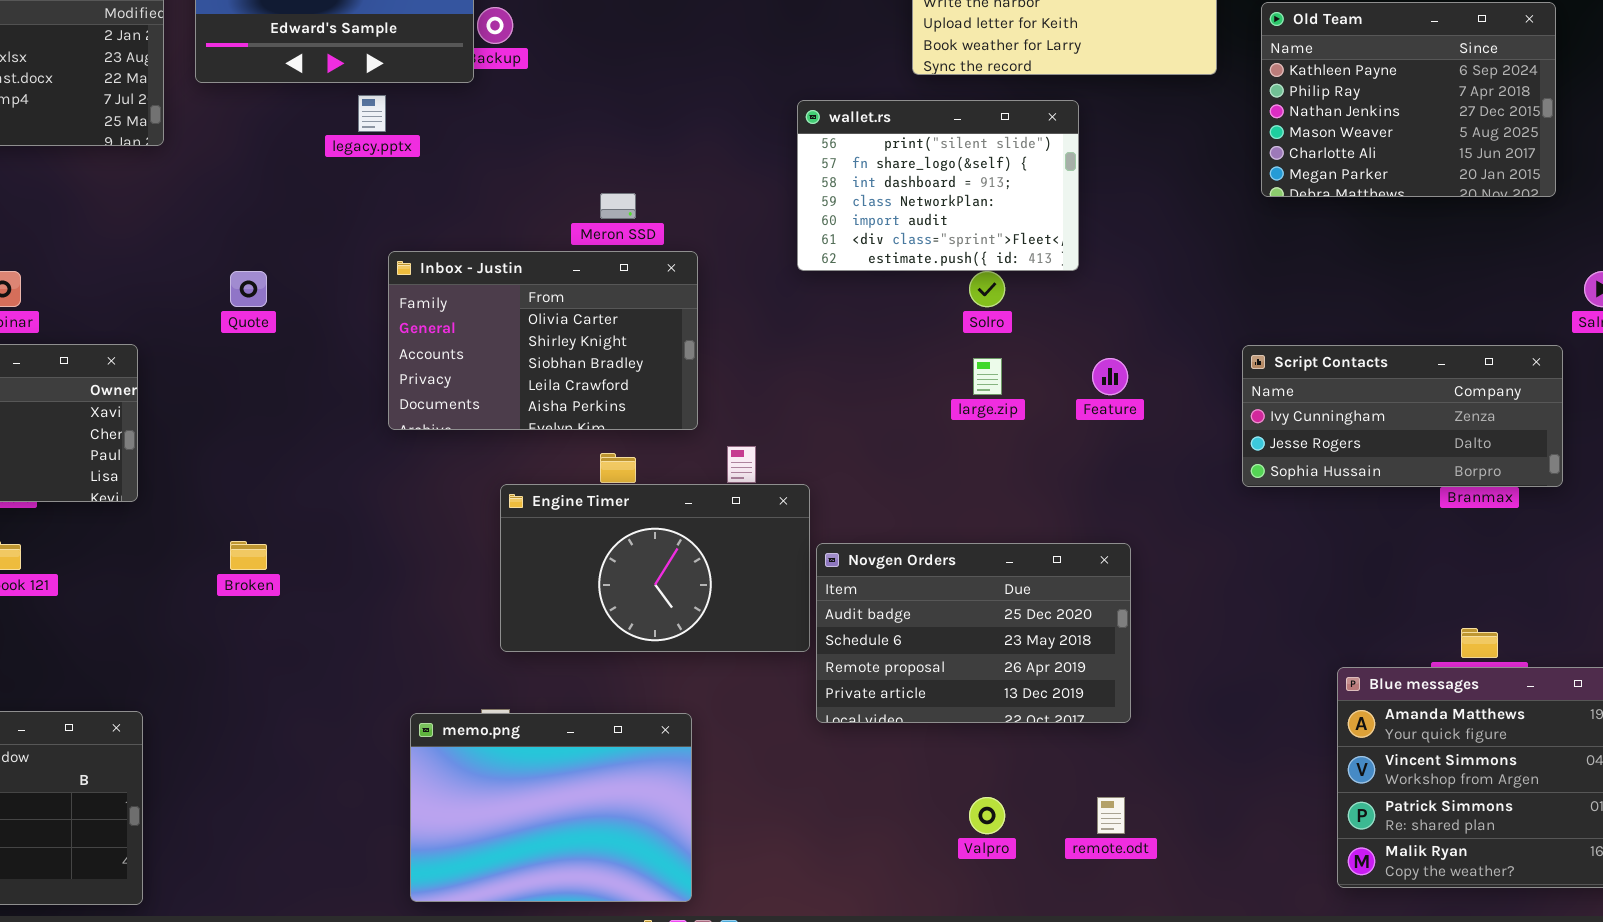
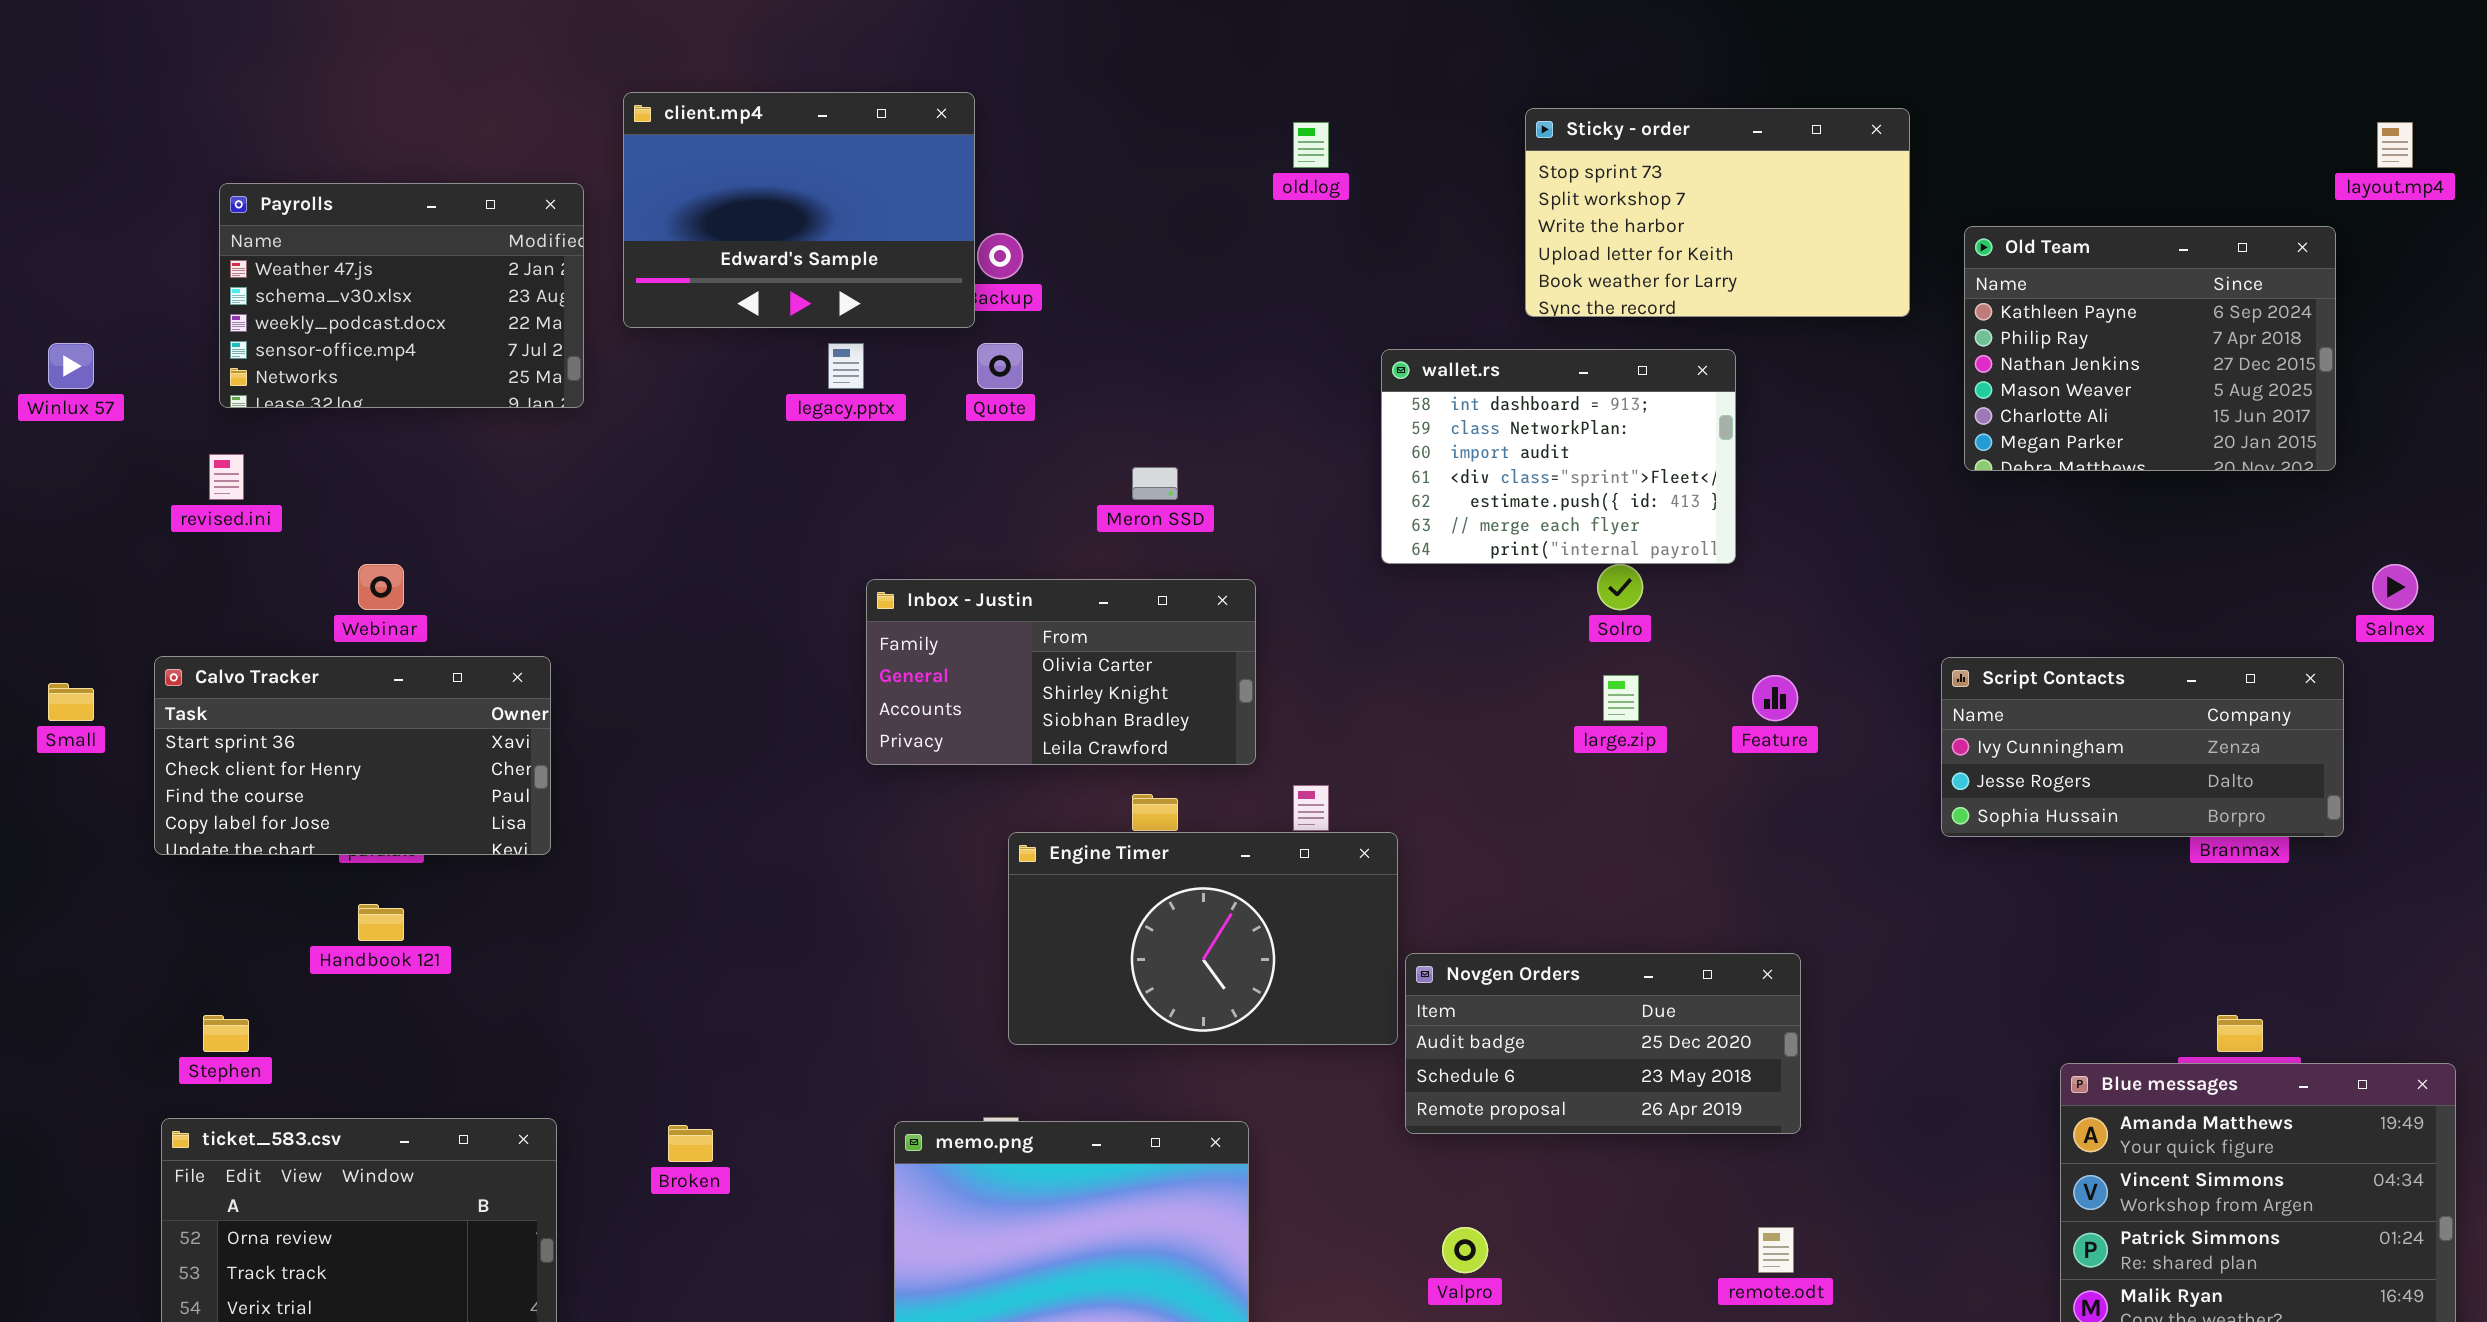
wallet.rs: [797,100,1079,271] -> [1381,349,1736,564], scrolled down 2 rows
Inbox - Justin: [388,251,698,430] -> [866,579,1256,765], resized
Quote: [230,271,267,307] -> [977,343,1023,389], moved
Broken: [230,541,267,570] -> [668,1125,713,1162], moved
Novgen Orders: [816,543,1131,723] -> [1405,953,1801,1134], resized
Valpro: [969,797,1005,834] -> [1442,1227,1488,1273], moved

